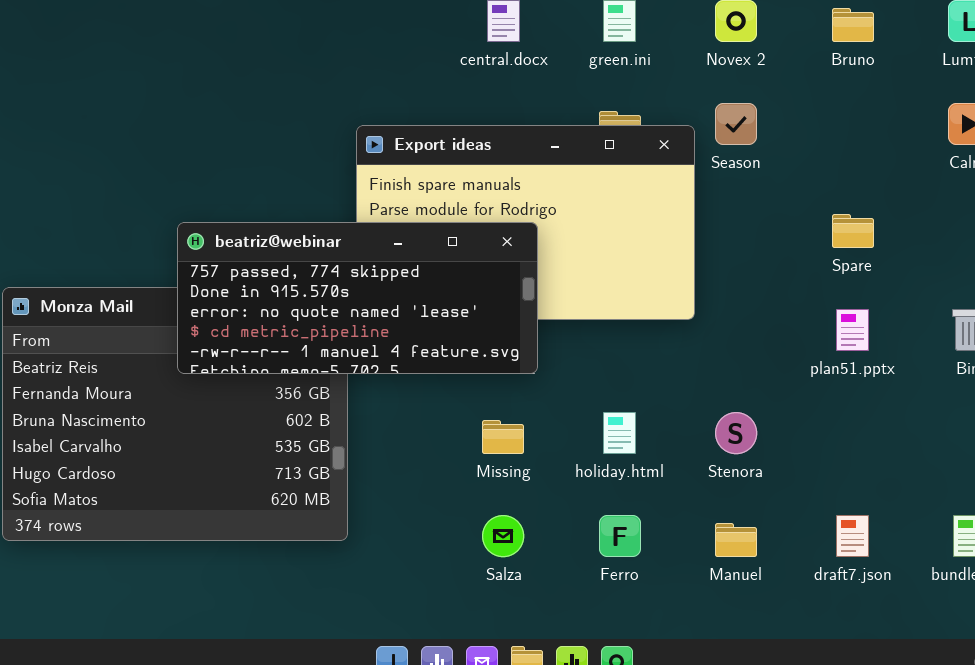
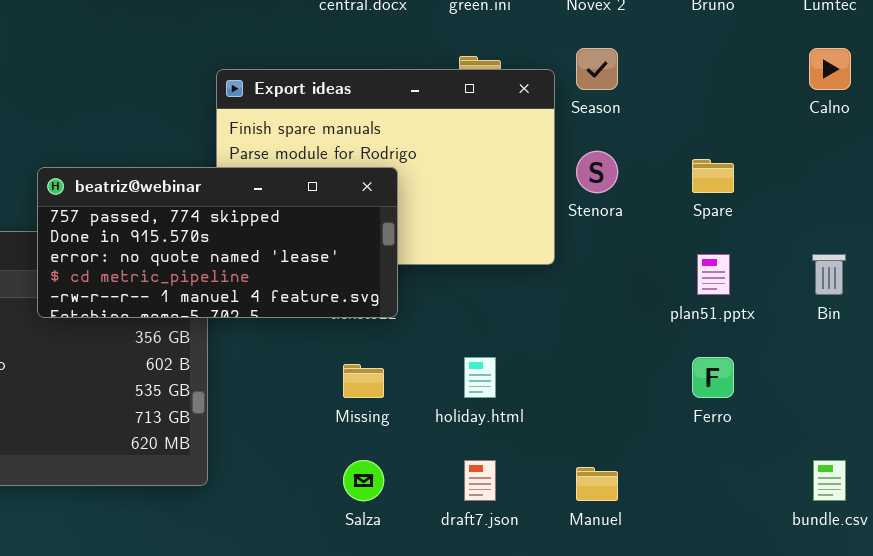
Stenora: [715,412,757,454] -> [576,151,618,193], moved
Ferro: [599,515,641,557] -> [692,357,734,398], moved
draft7.json: [836,515,869,557] -> [464,460,496,501], moved

